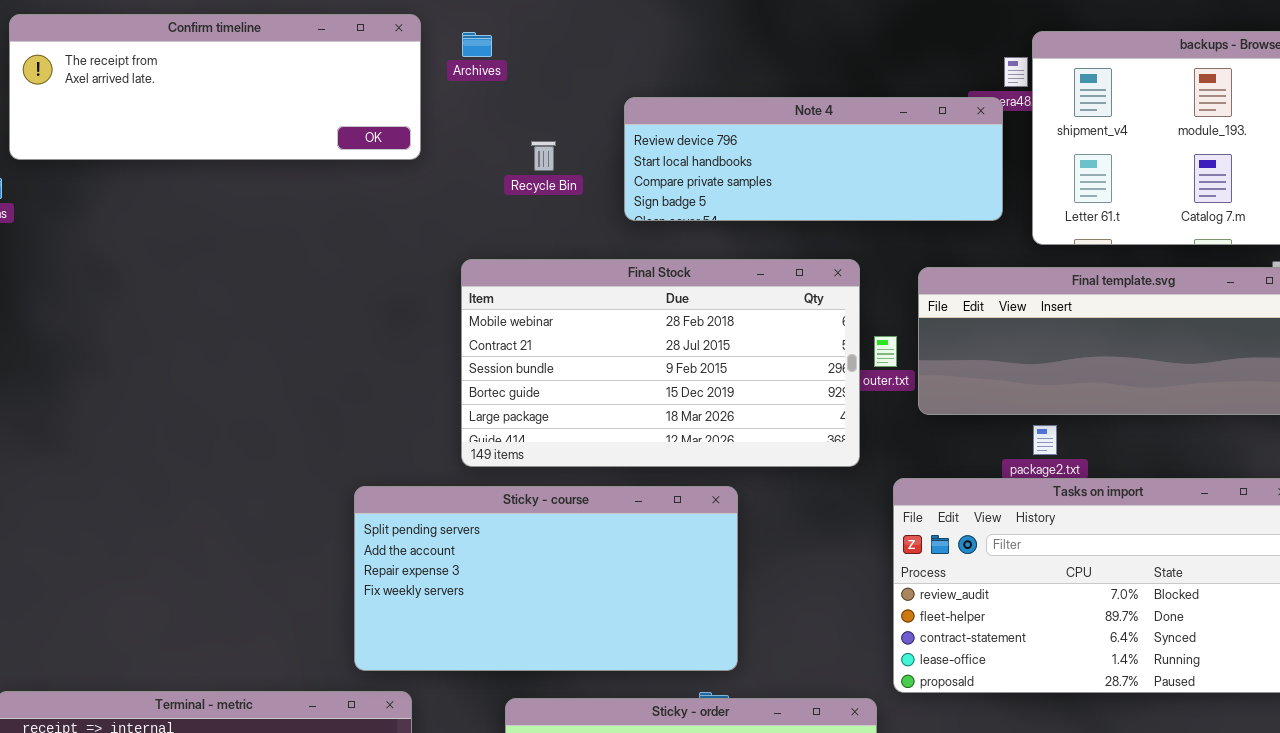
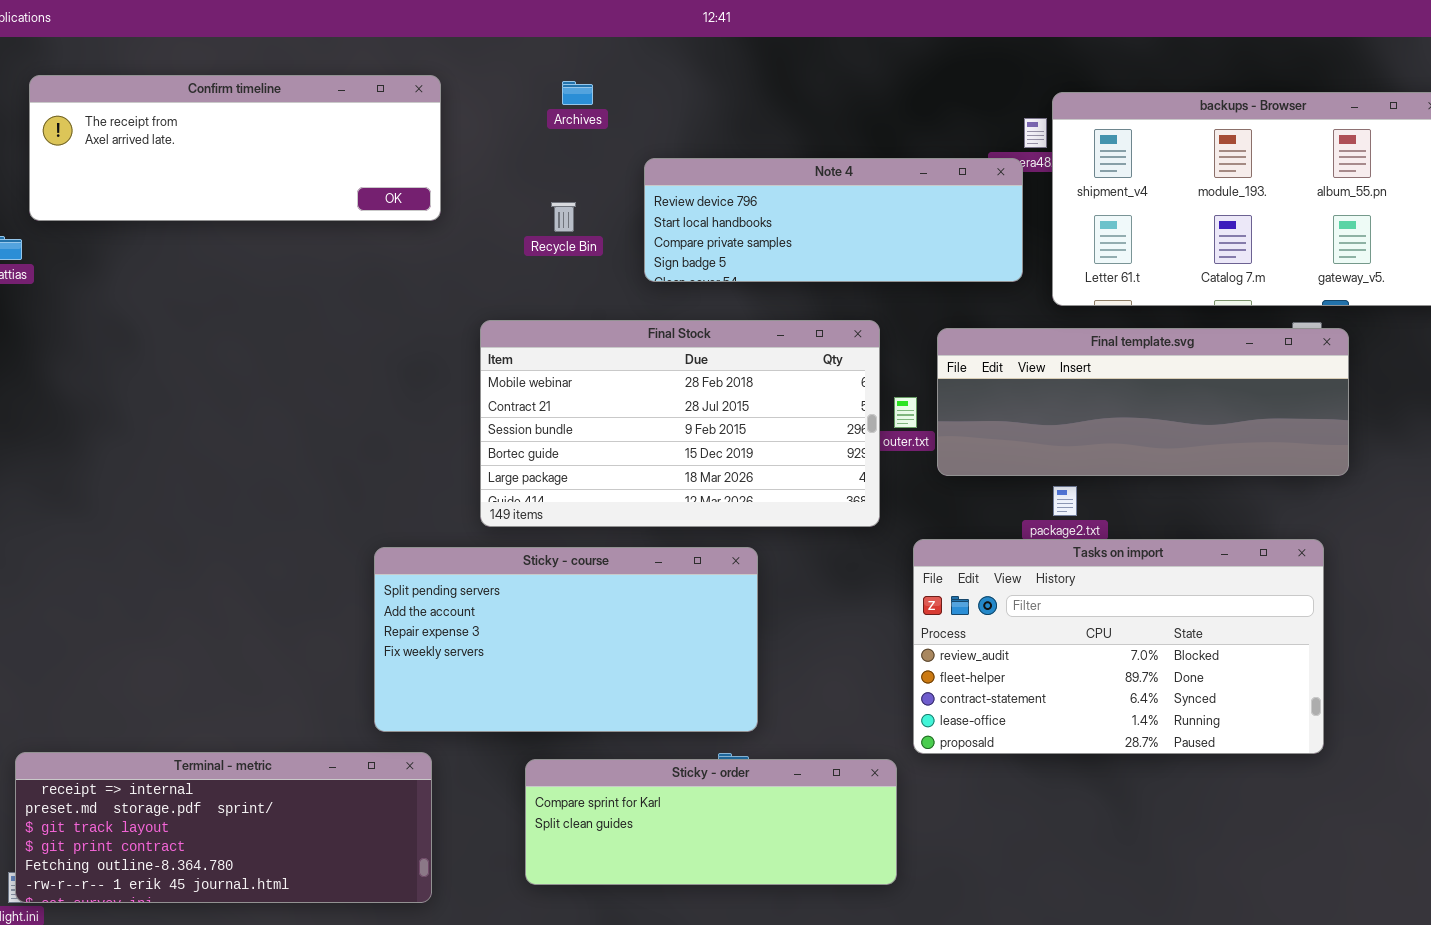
Archives: [462,32,492,57] -> [562,81,593,105], moved

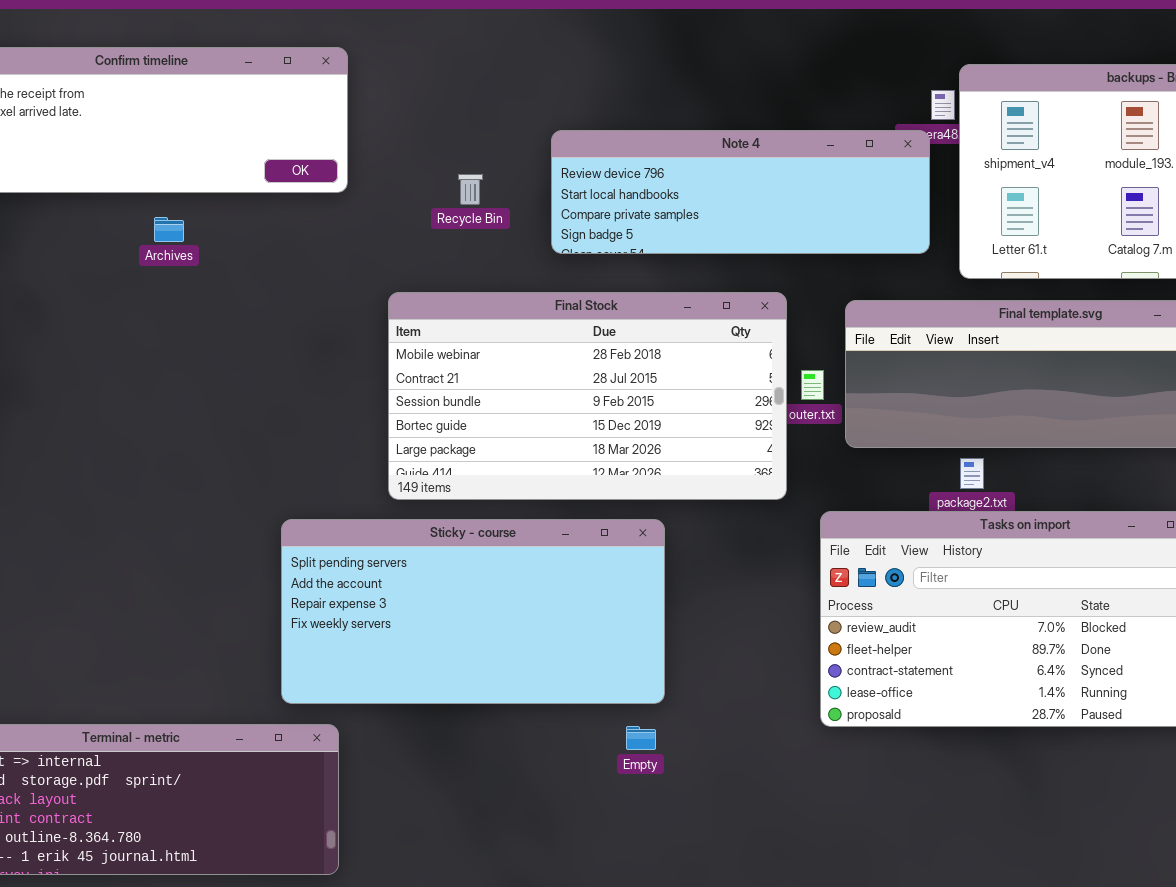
Archives: [562,81,593,105] -> [154,217,184,242], moved
Sticky - order: [525,759,897,885] -> none, closed

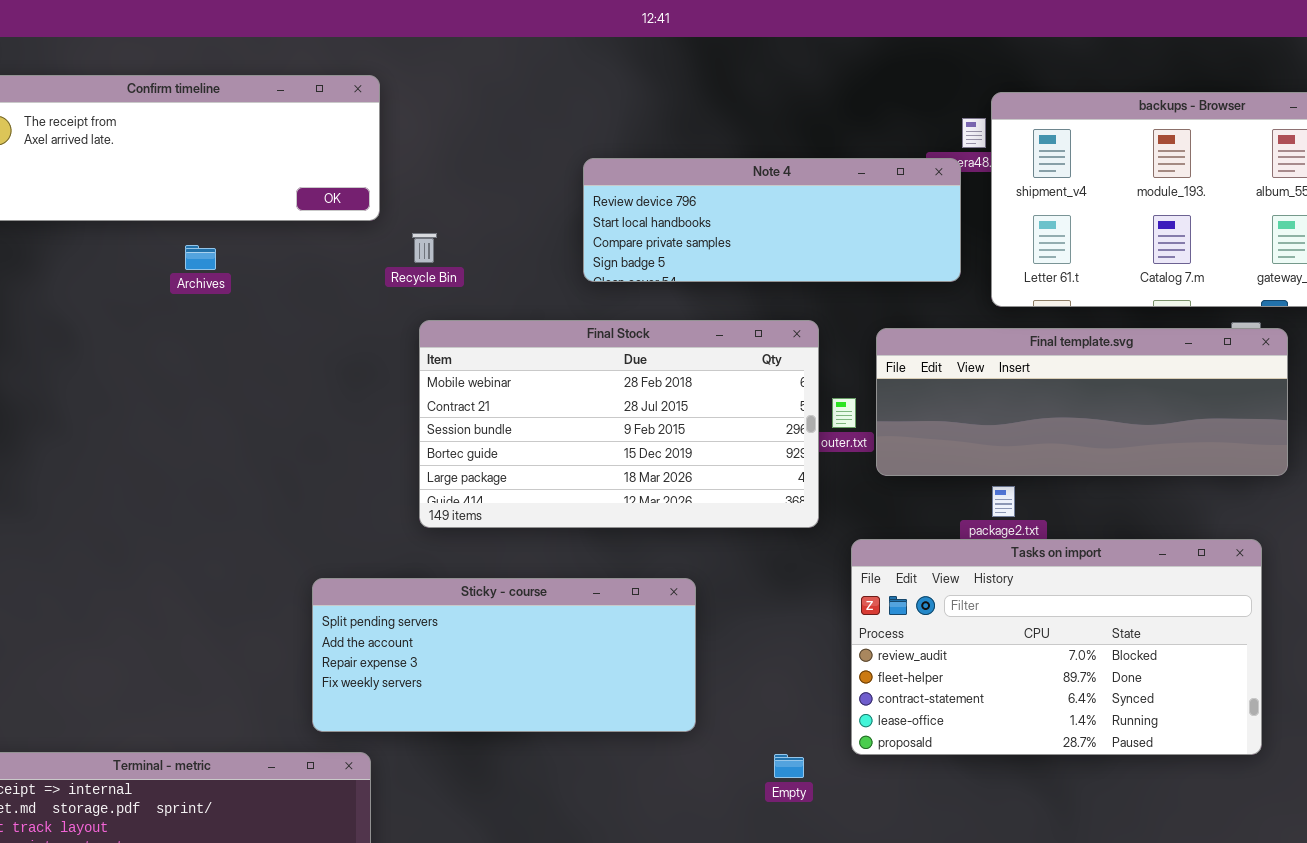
Recycle Bin: [458,174,483,205] -> [412,233,437,263], moved
Sticky - course: [281,519,665,704] -> [312,578,696,732], resized
Empty: [626,726,656,750] -> [774,754,804,778], moved

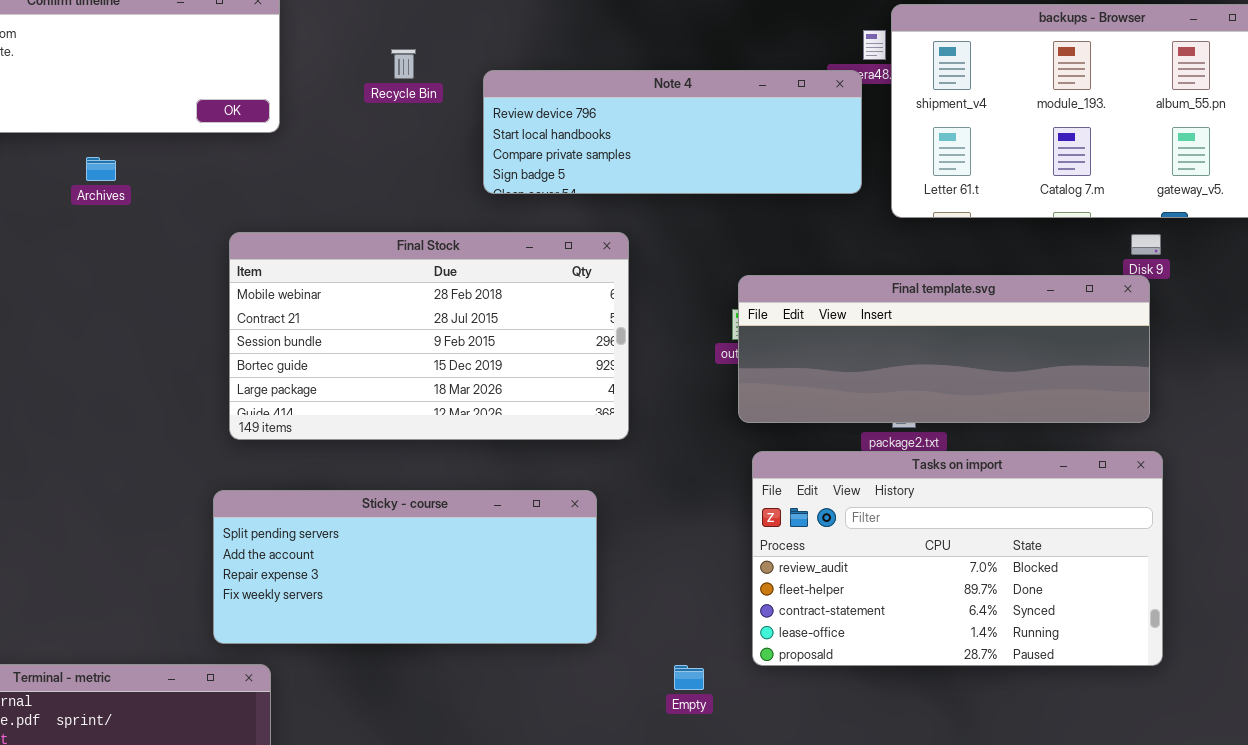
Recycle Bin: [412,233,437,263] -> [391,49,416,79], moved
Final Stock: [419,320,819,528] -> [229,232,629,440], moved
Final template.svg: [876,328,1288,476] -> [738,275,1150,423], moved

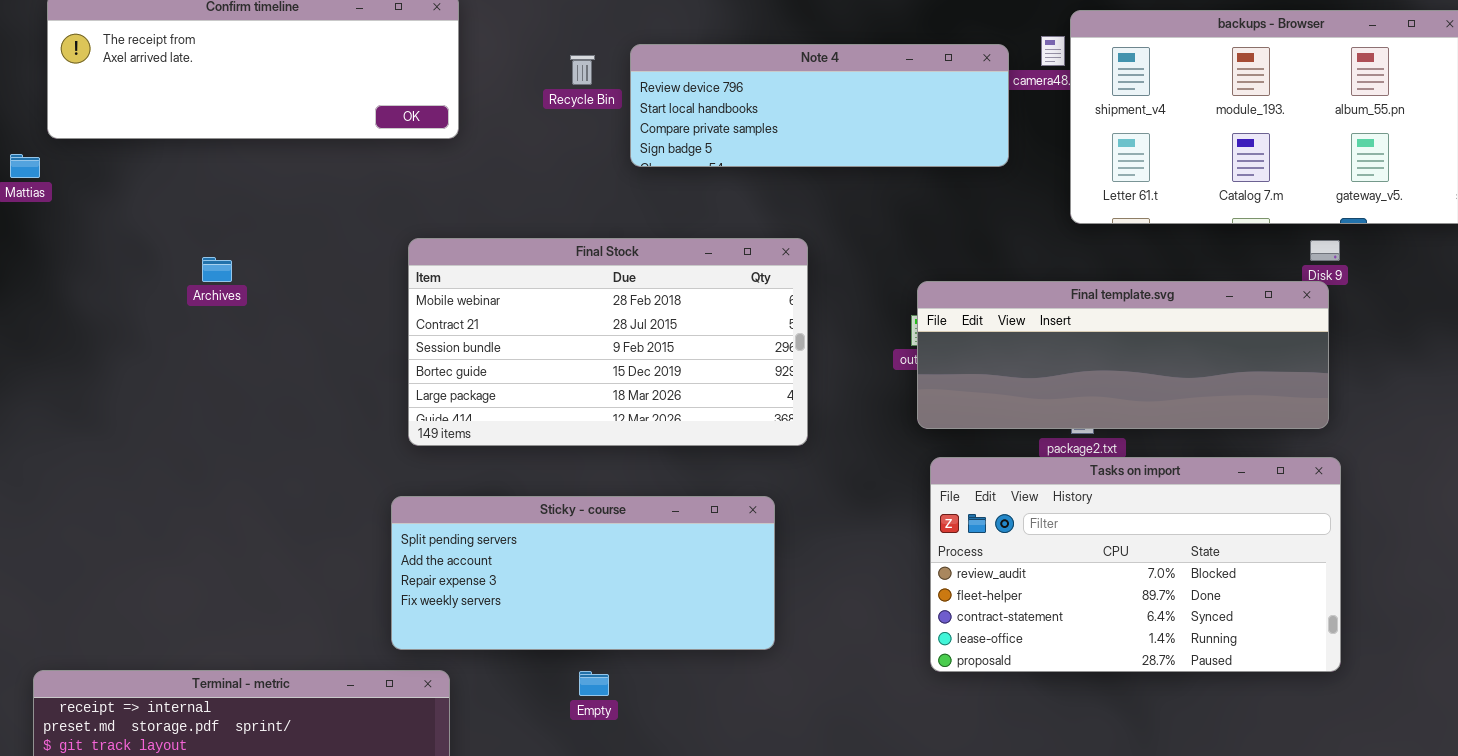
Note 4: [483,70,862,194] -> [630,44,1009,167], moved
Archives: [86,157,116,181] -> [202,257,232,282], moved
Empty: [674,665,704,690] -> [579,671,609,696], moved

